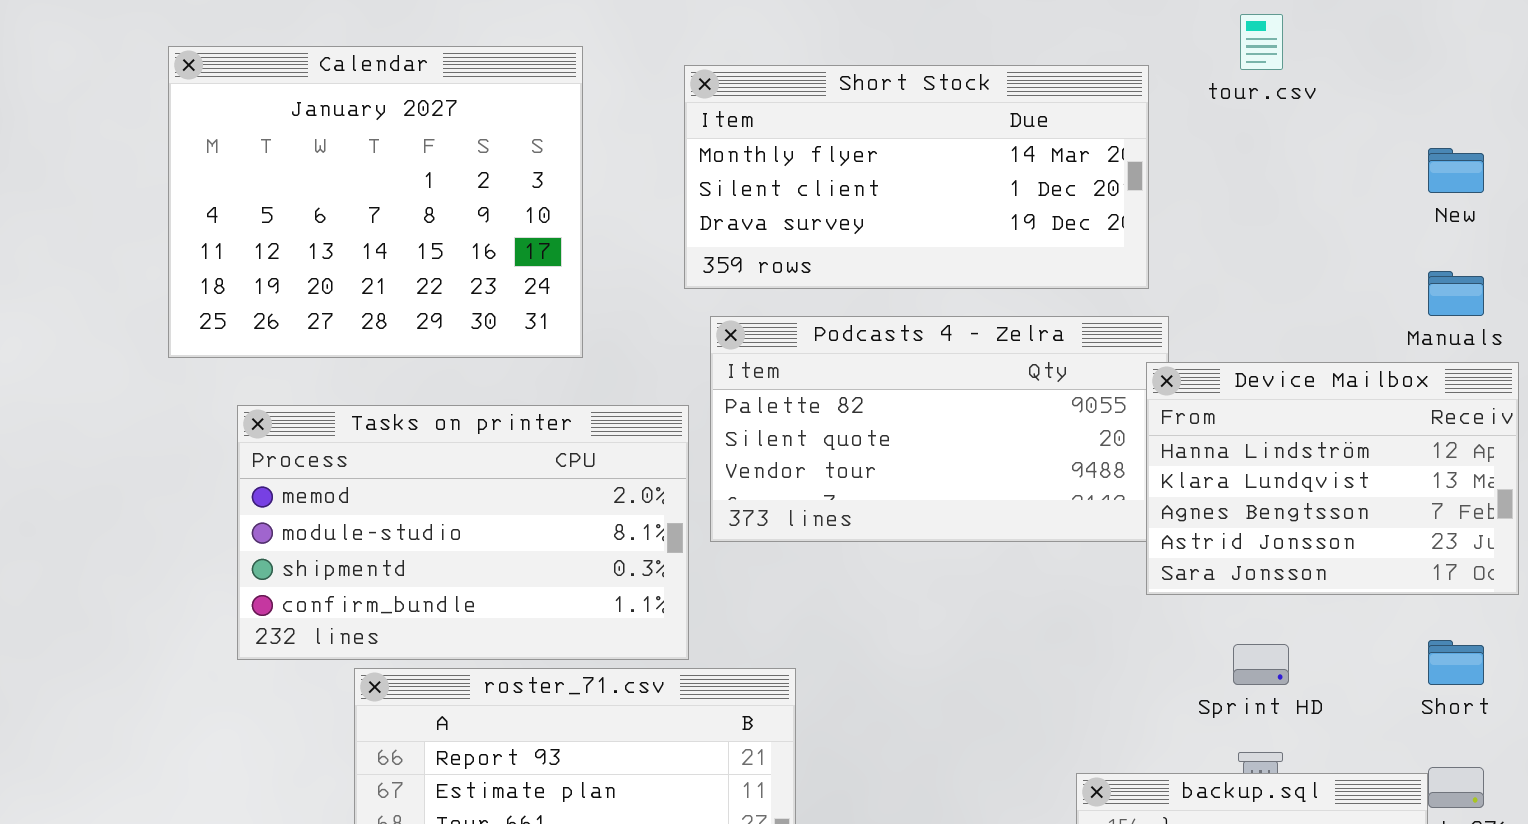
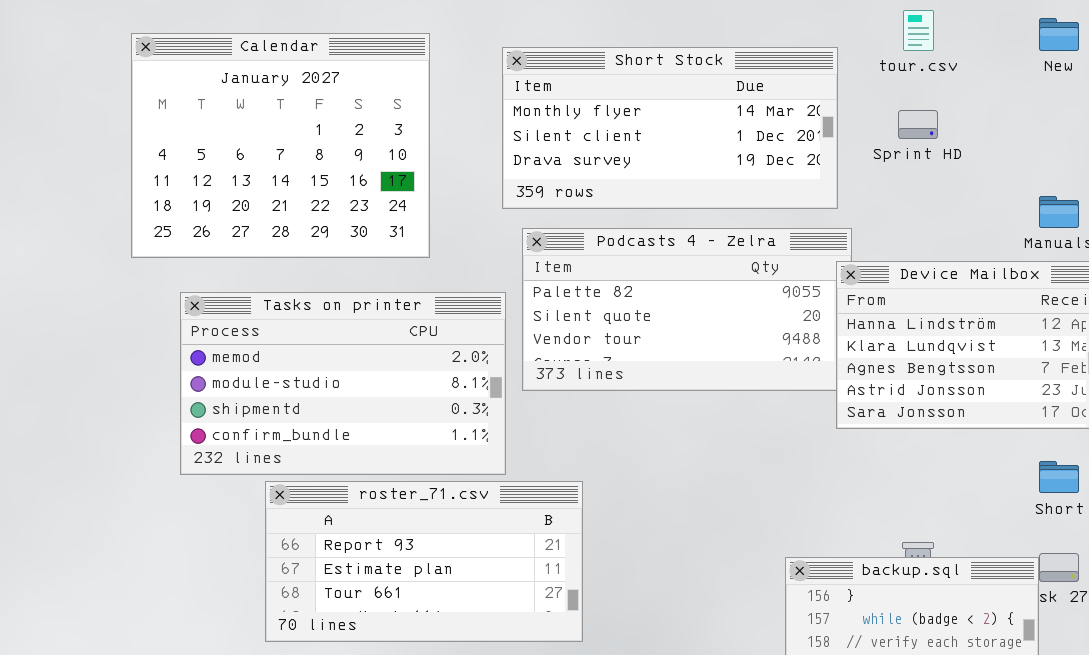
New: [1428,148,1484,193] -> [1039,18,1079,51], moved
Sprint HD: [1233,644,1289,685] -> [898,110,938,139], moved

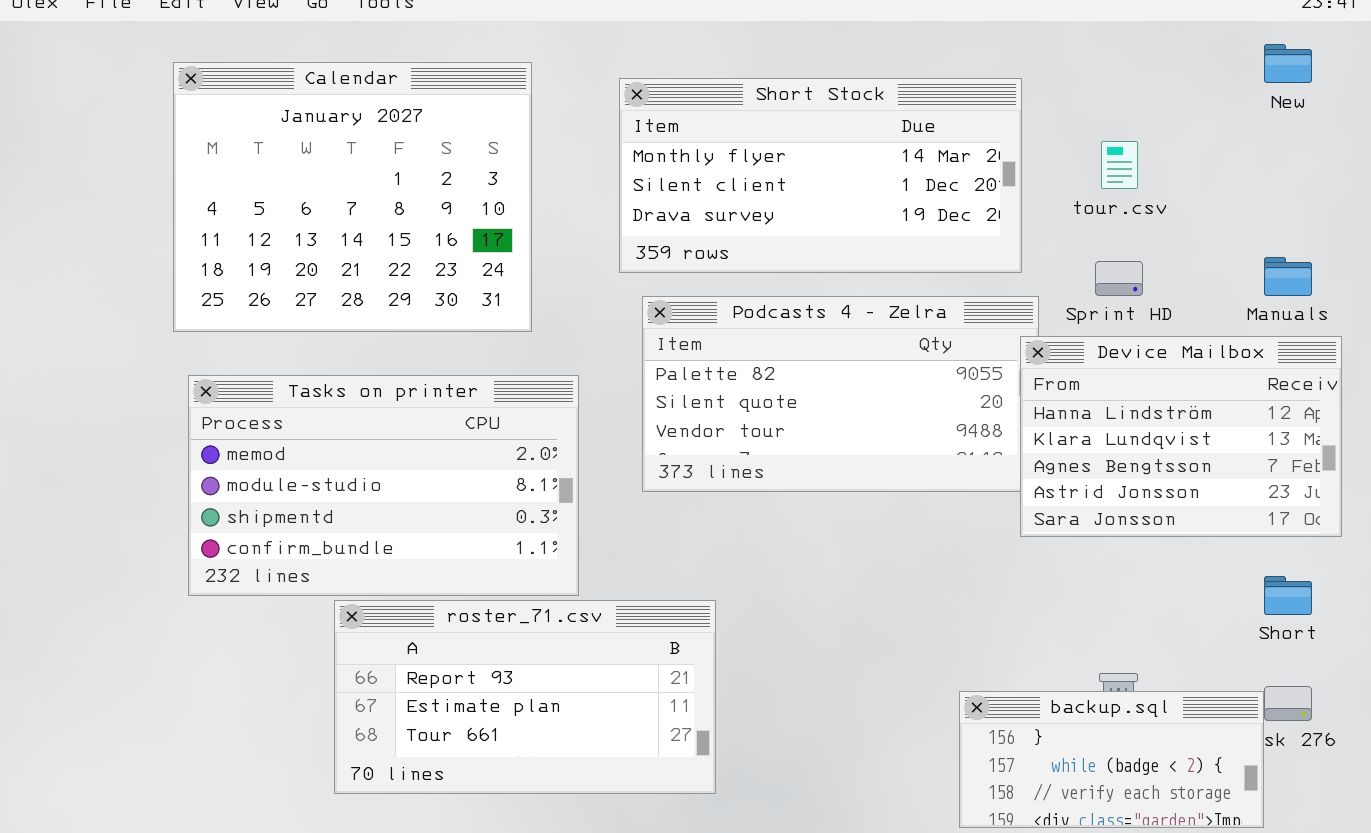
tour.csv: [903,10,934,51] -> [1101,141,1138,189], moved
Sprint HD: [898,110,938,139] -> [1095,261,1143,296], moved
Tasks on printer: [180,292,506,475] -> [188,375,579,596], moved

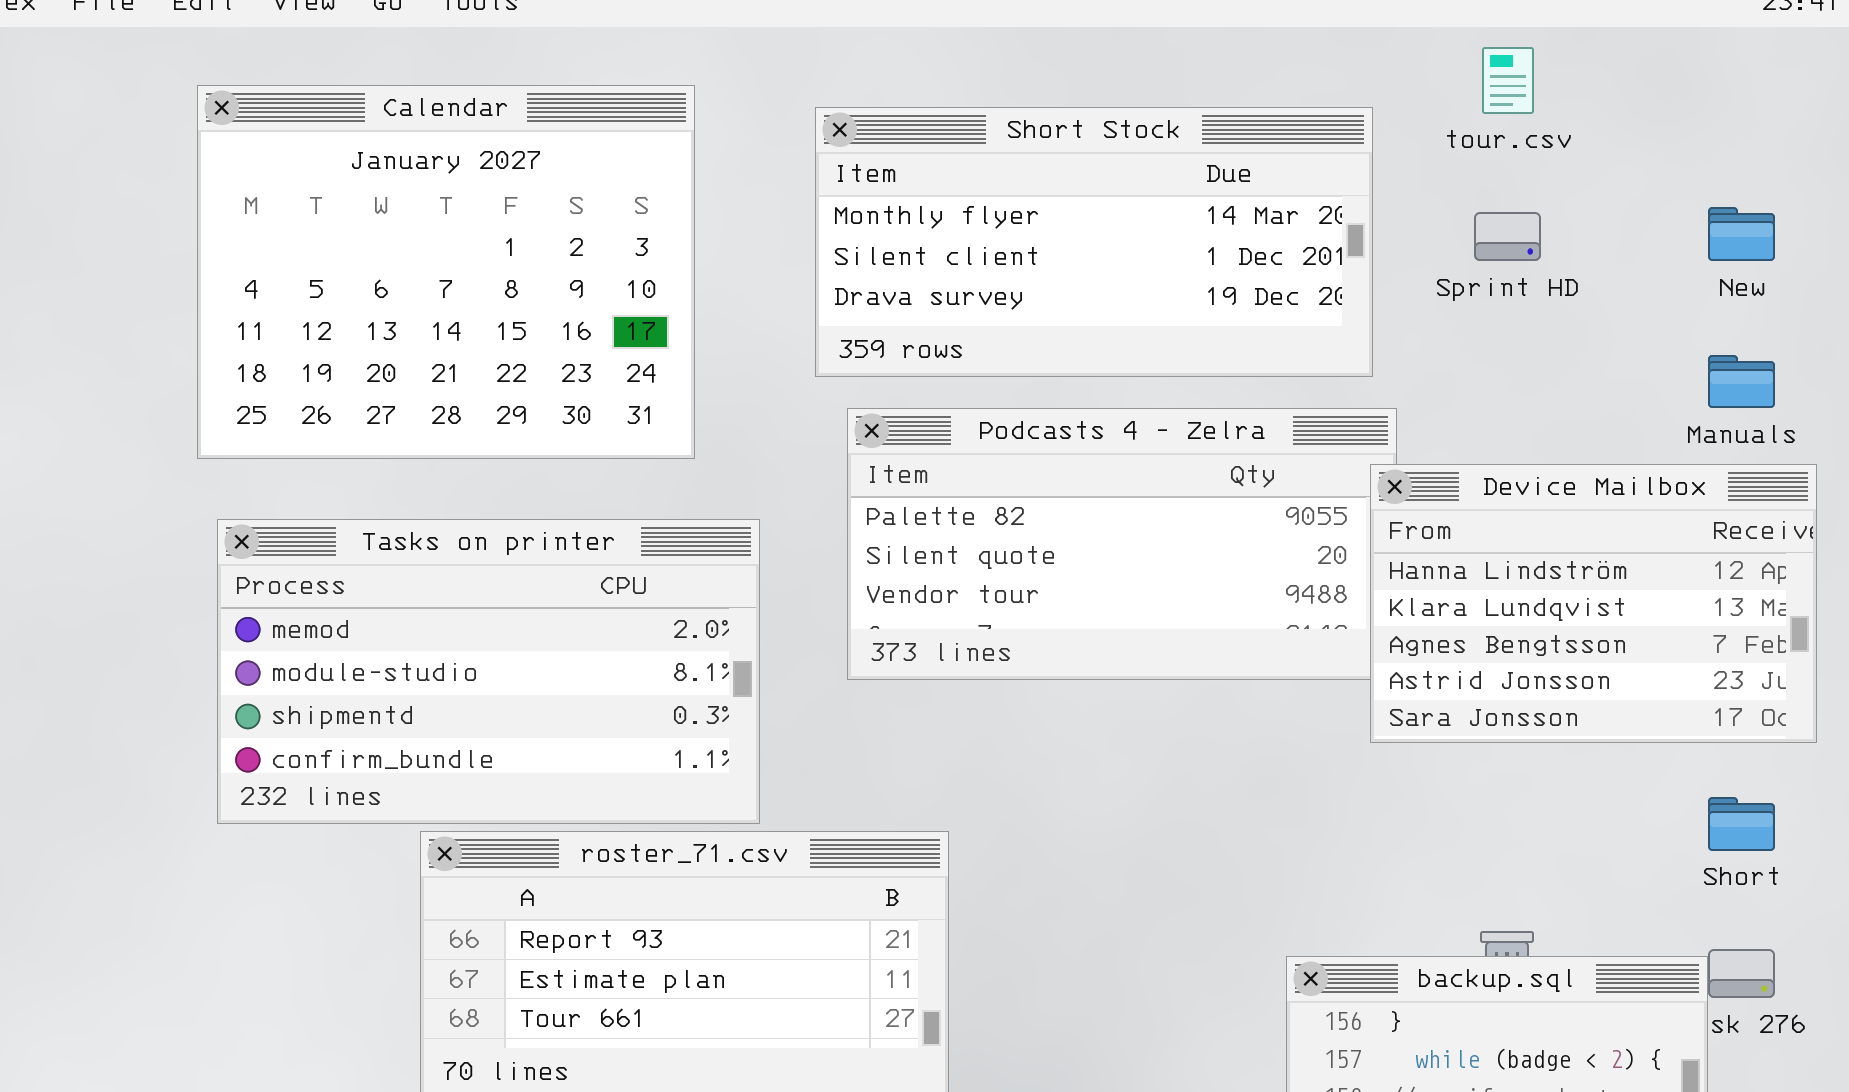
New: [1264,44,1312,83] -> [1708,207,1775,261], moved
tour.csv: [1101,141,1138,189] -> [1482,47,1534,114], moved
Sprint HD: [1095,261,1143,296] -> [1474,212,1541,261], moved

